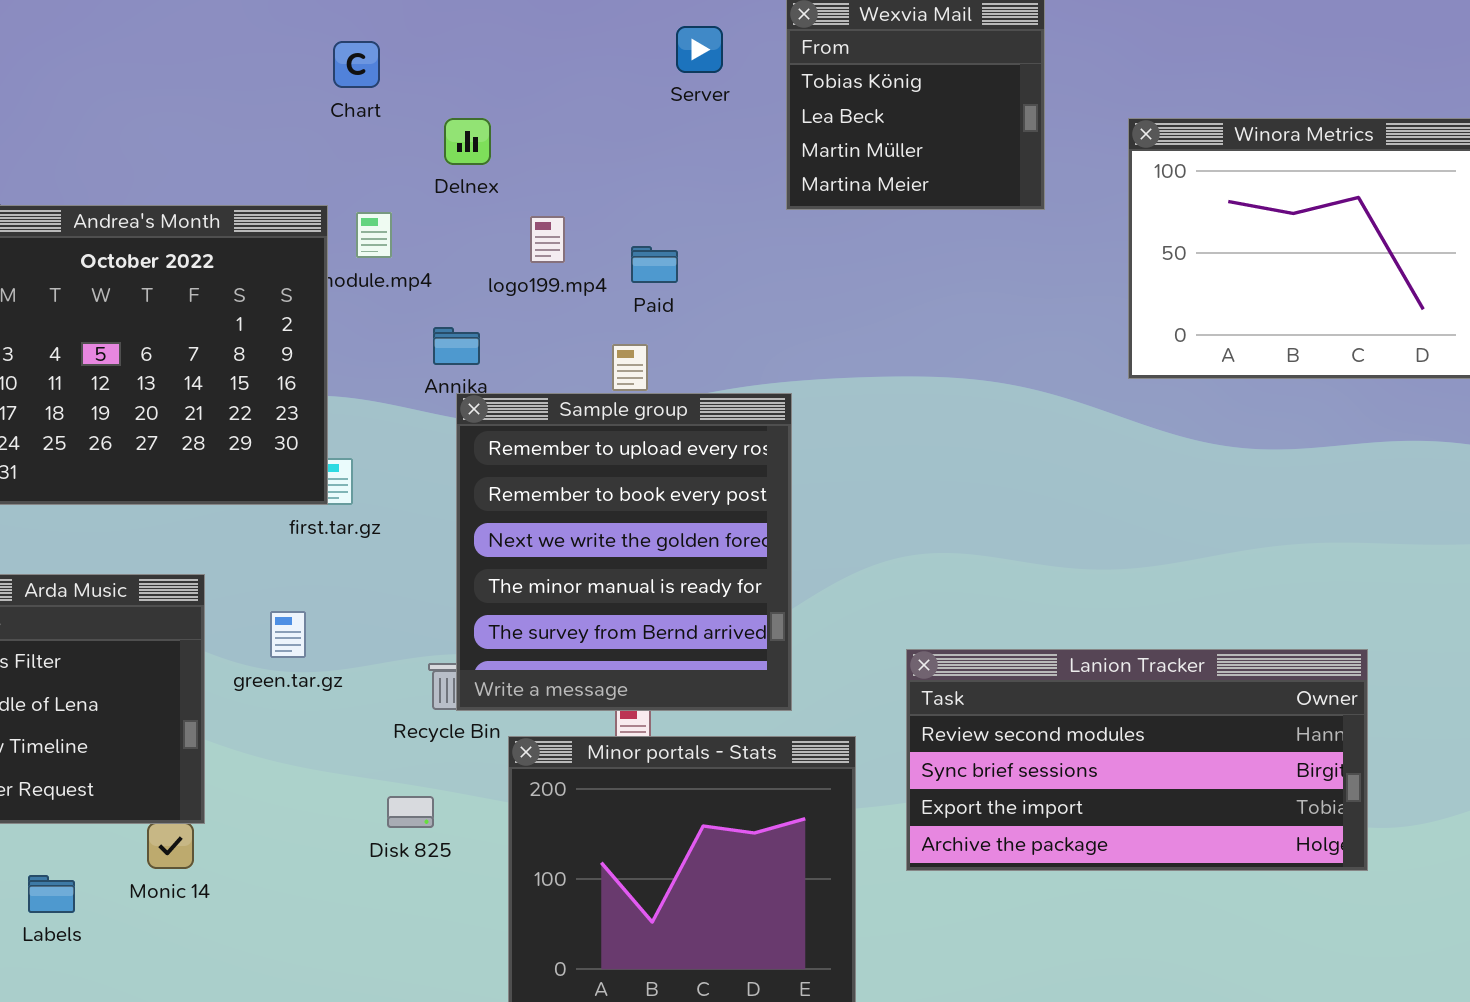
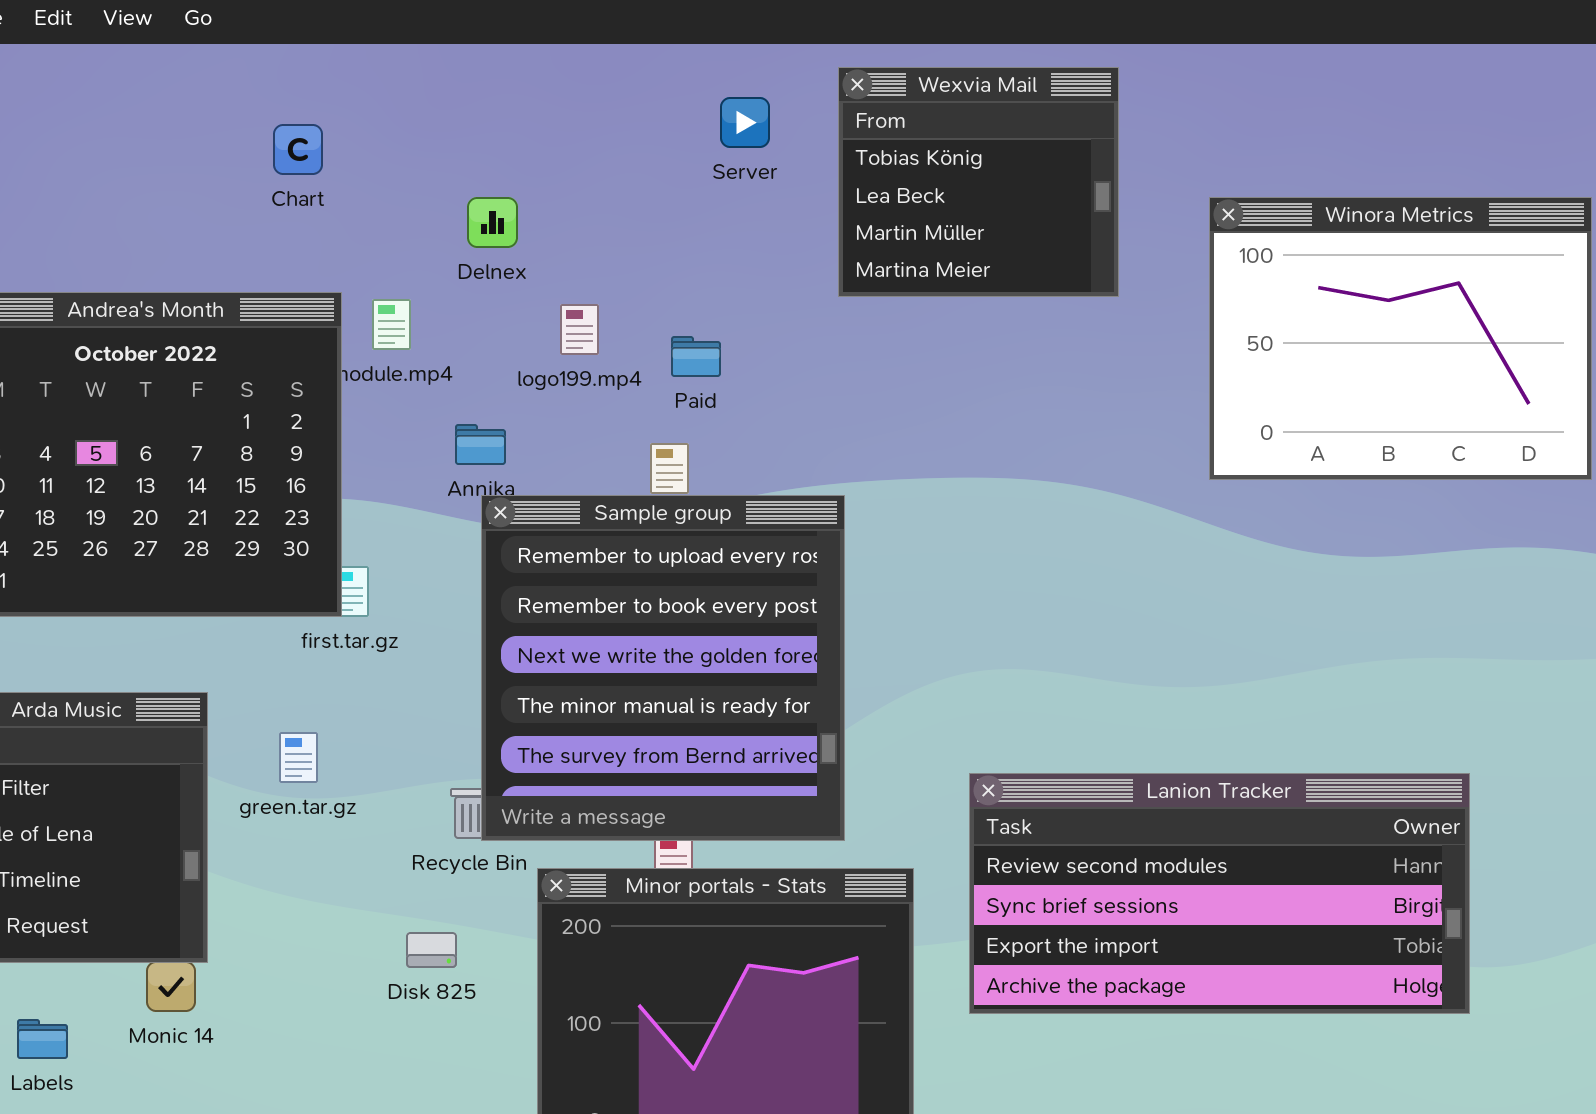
Chart: [333,41,380,88] -> [273,124,323,175], moved

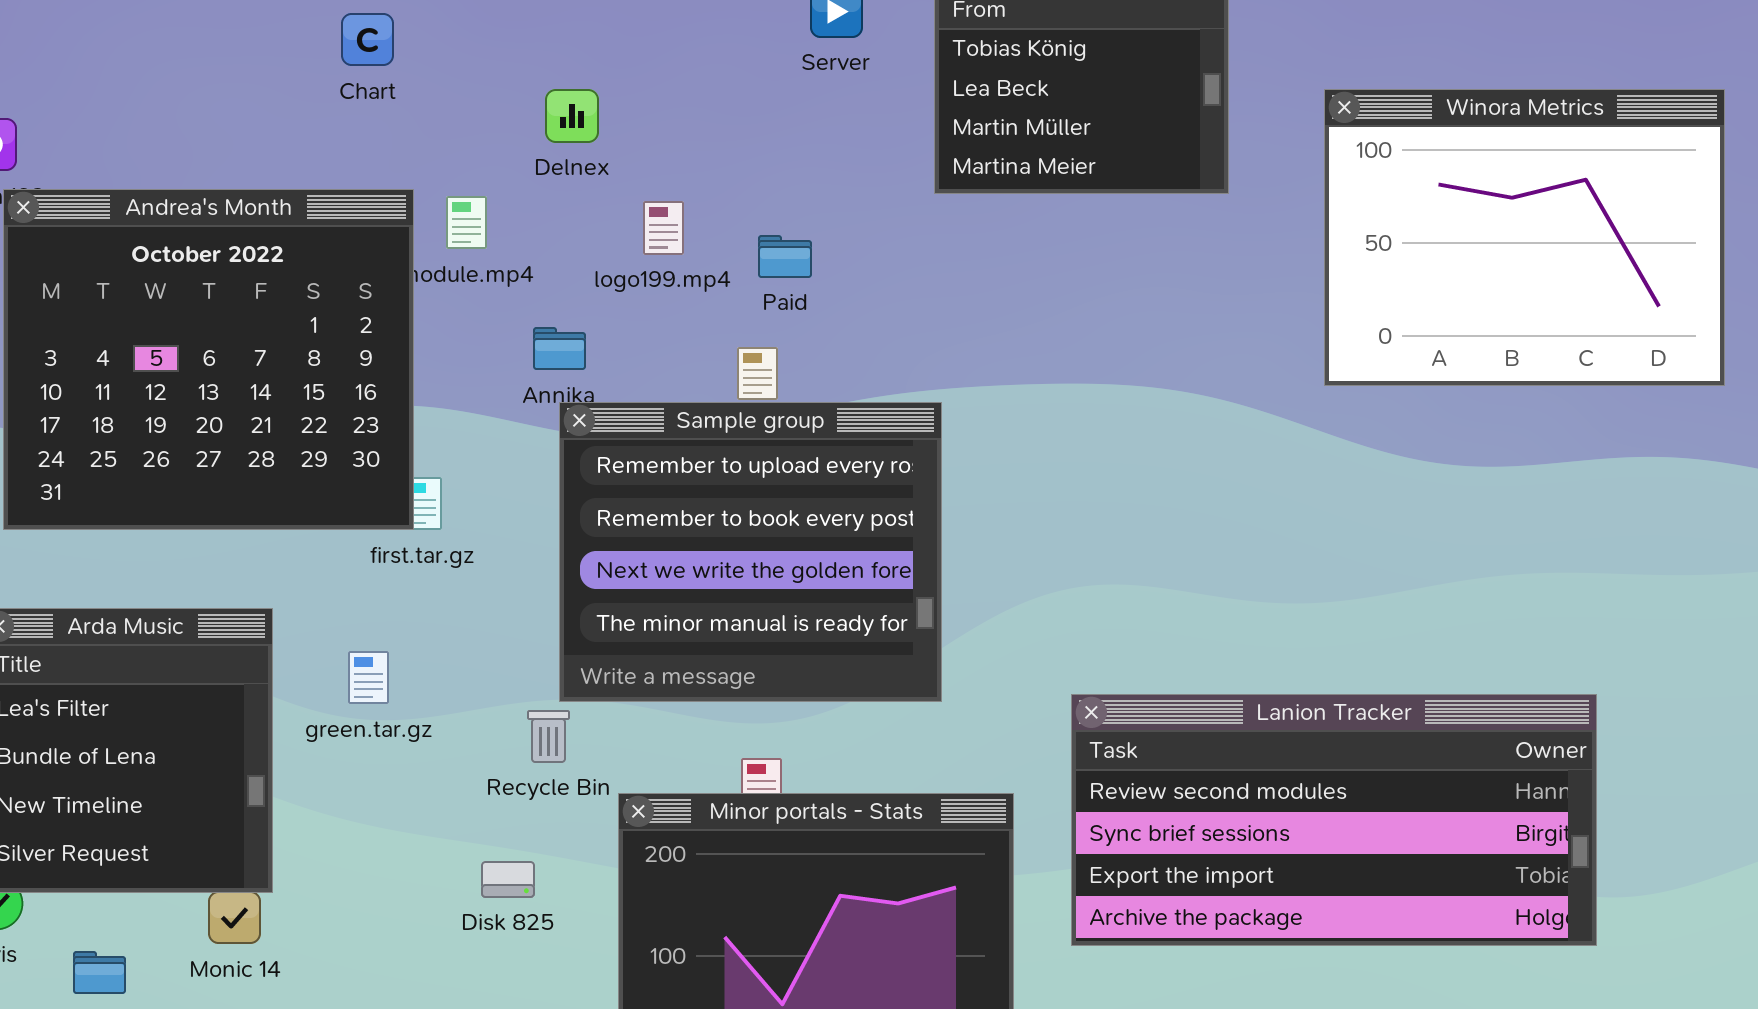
Sample group: [481,495,845,841] -> [559,402,942,702], resized

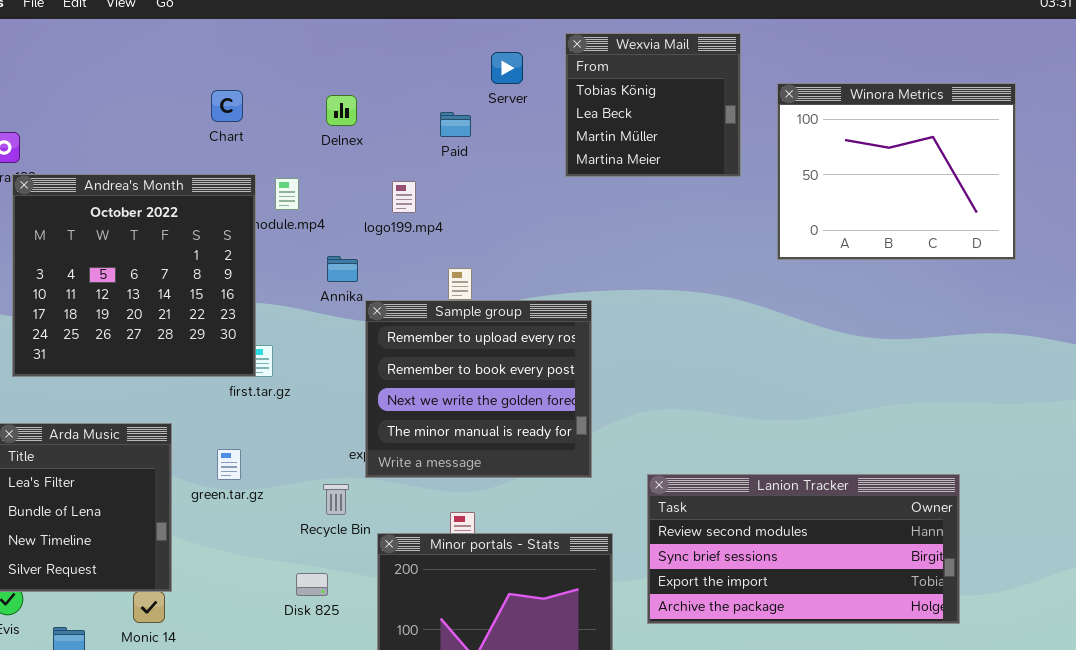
Chart: [341,13,394,66] -> [211,90,243,122], moved
Delnex: [545,89,599,143] -> [326,95,357,126], moved
Winora Metrics: [1324,89,1725,386] -> [777,83,1016,260], moved
Paid: [758,235,812,278] -> [440,112,471,137], moved
Sample group: [559,402,942,702] -> [365,300,592,478], moved

